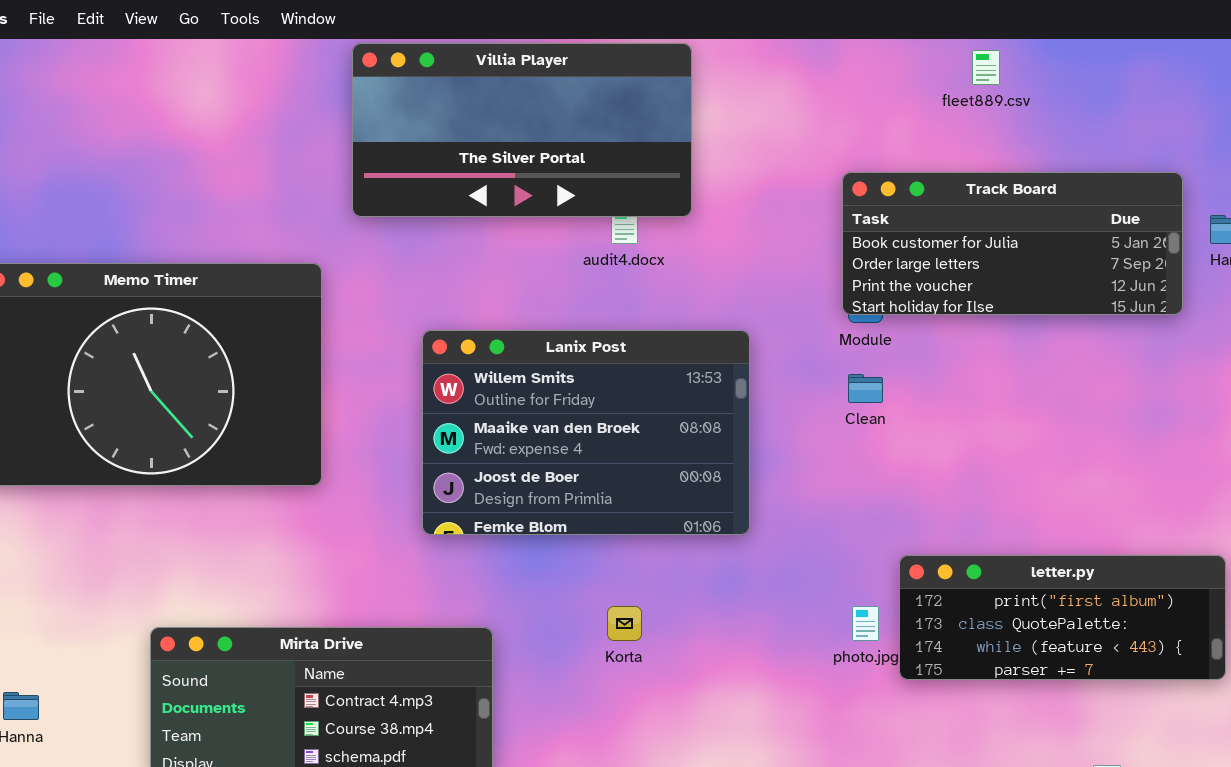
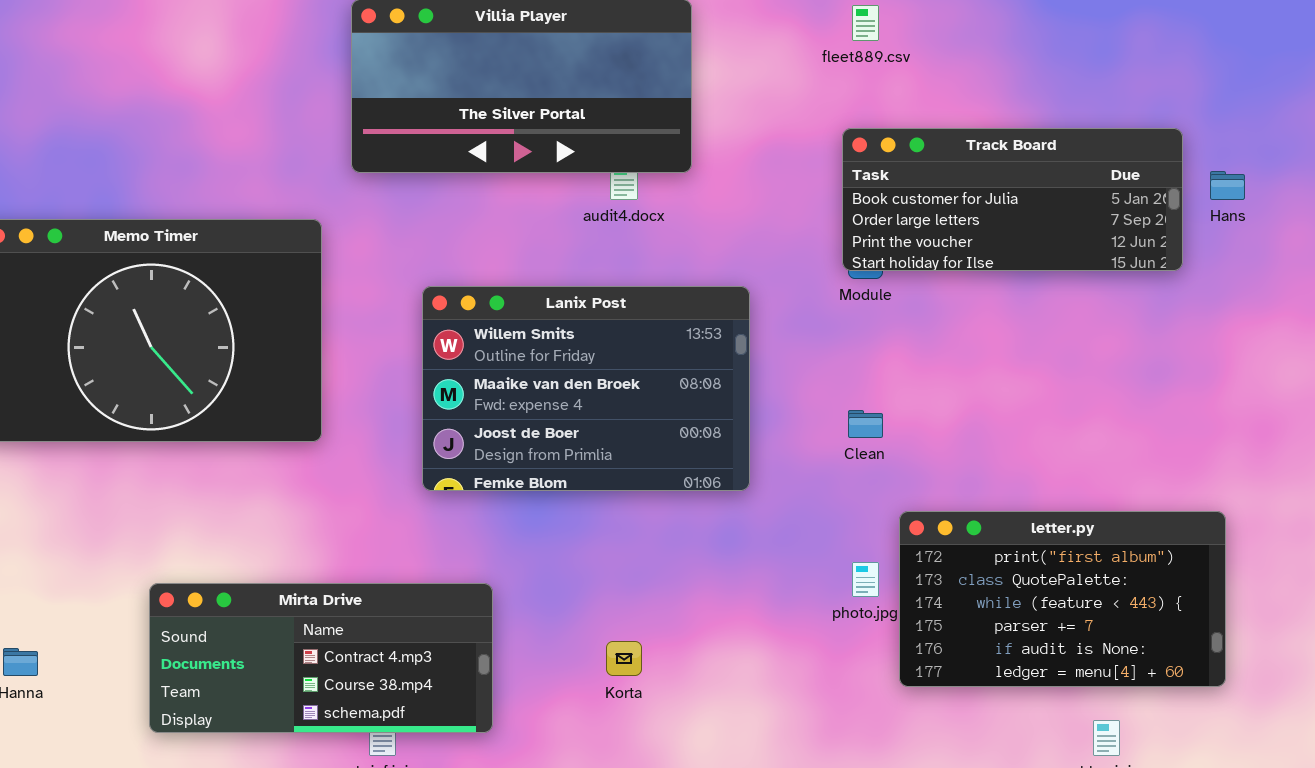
fleet889.csv: [972,50,1000,85] -> [852,5,879,41], moved
Clean: [848,374,883,403] -> [848,410,883,438], moved
letter.py: [899,555,1226,680] -> [899,511,1226,687], resized
Korta: [607,606,642,641] -> [606,641,642,676], moved

